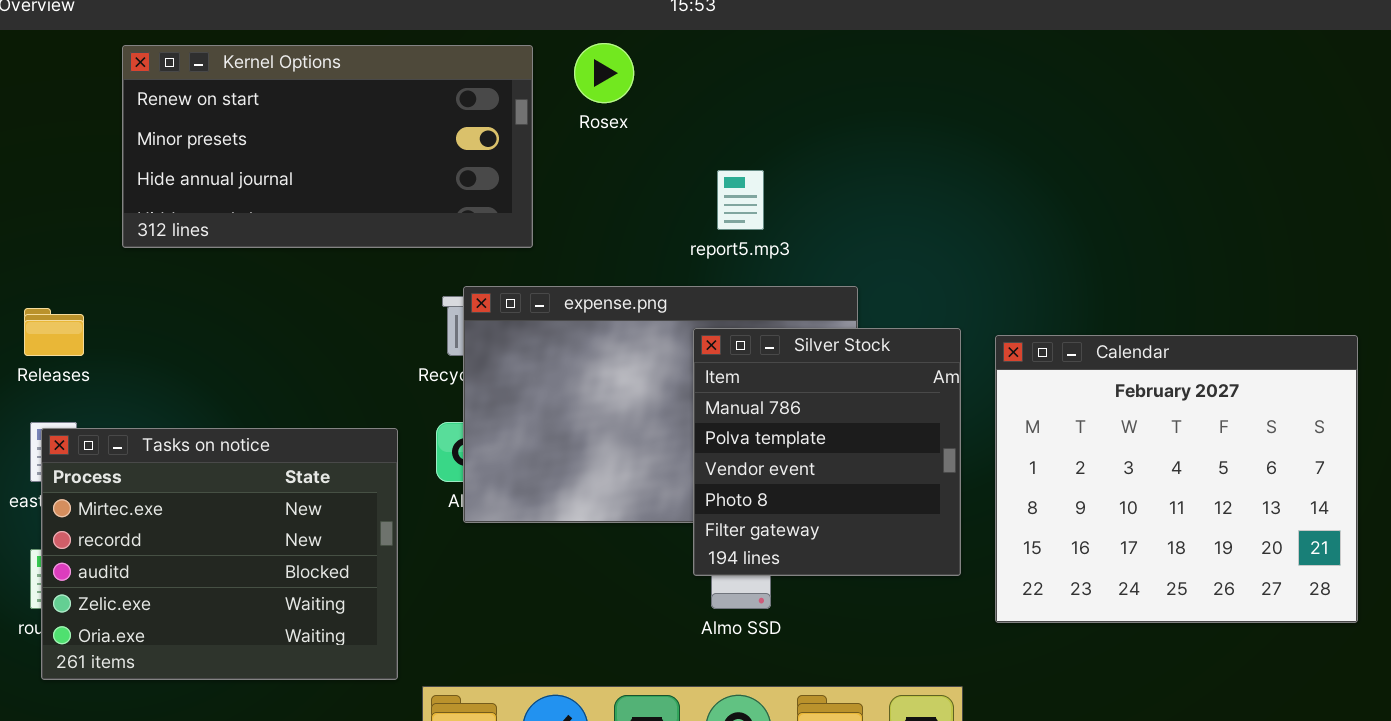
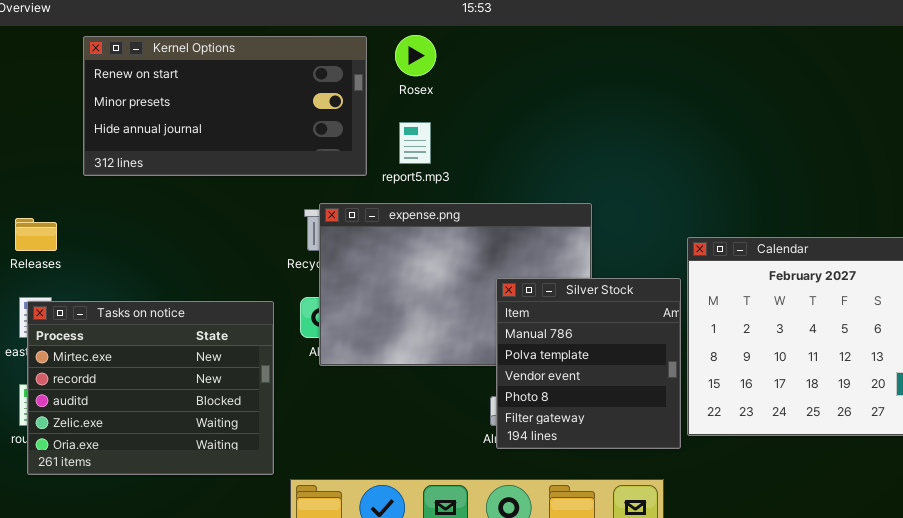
report5.mp3: [717,170,764,230] -> [399,122,431,164], moved
Silver Stock: [693,328,961,576] -> [496,278,681,449], moved

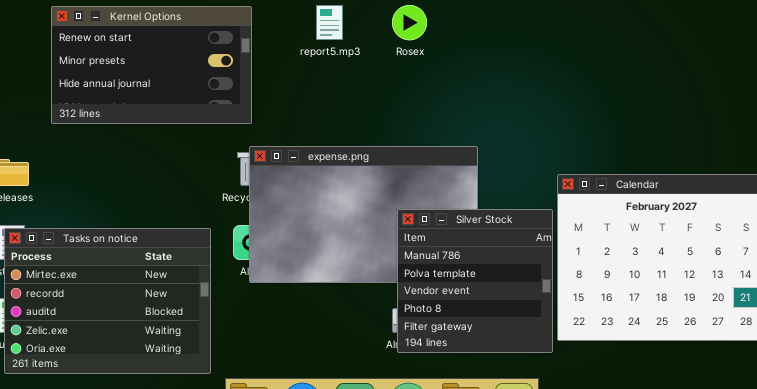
Rosex: [395,35,436,76] -> [392,5,427,40], moved
Kernel Options: [83,36,367,176] -> [51,6,252,124], resized
report5.mp3: [399,122,431,164] -> [316,5,343,40], moved

